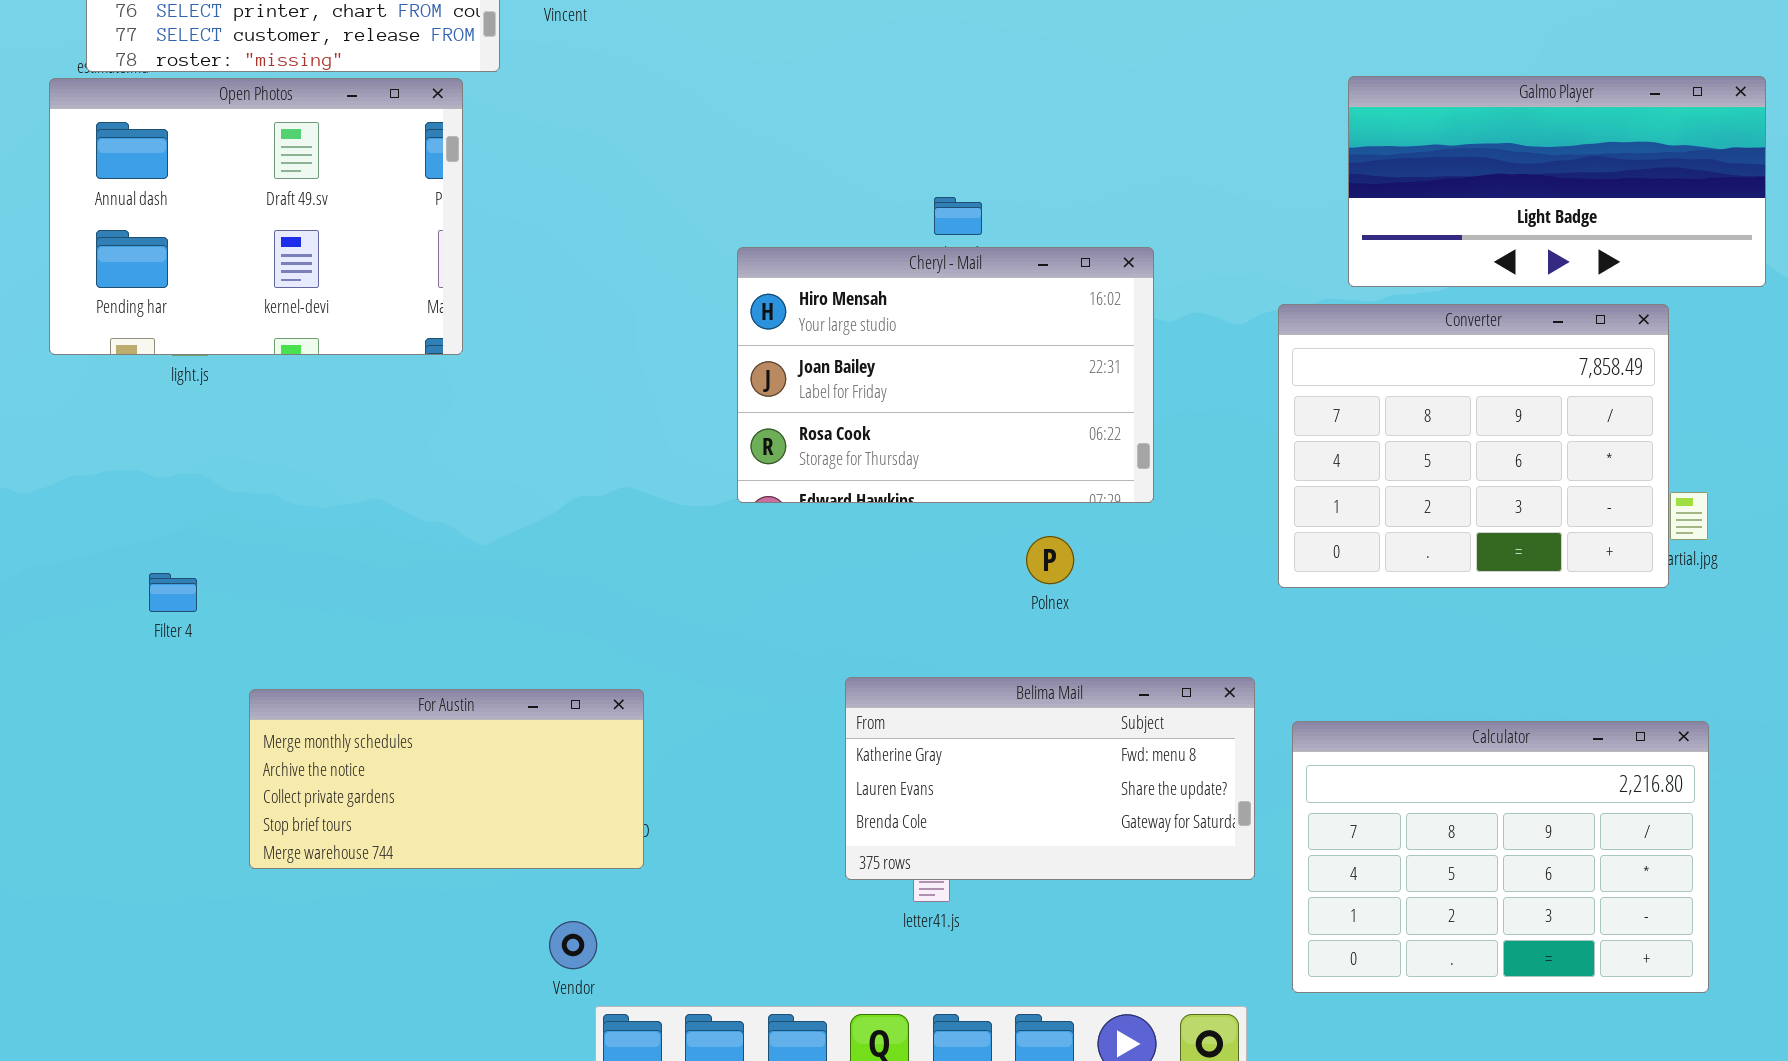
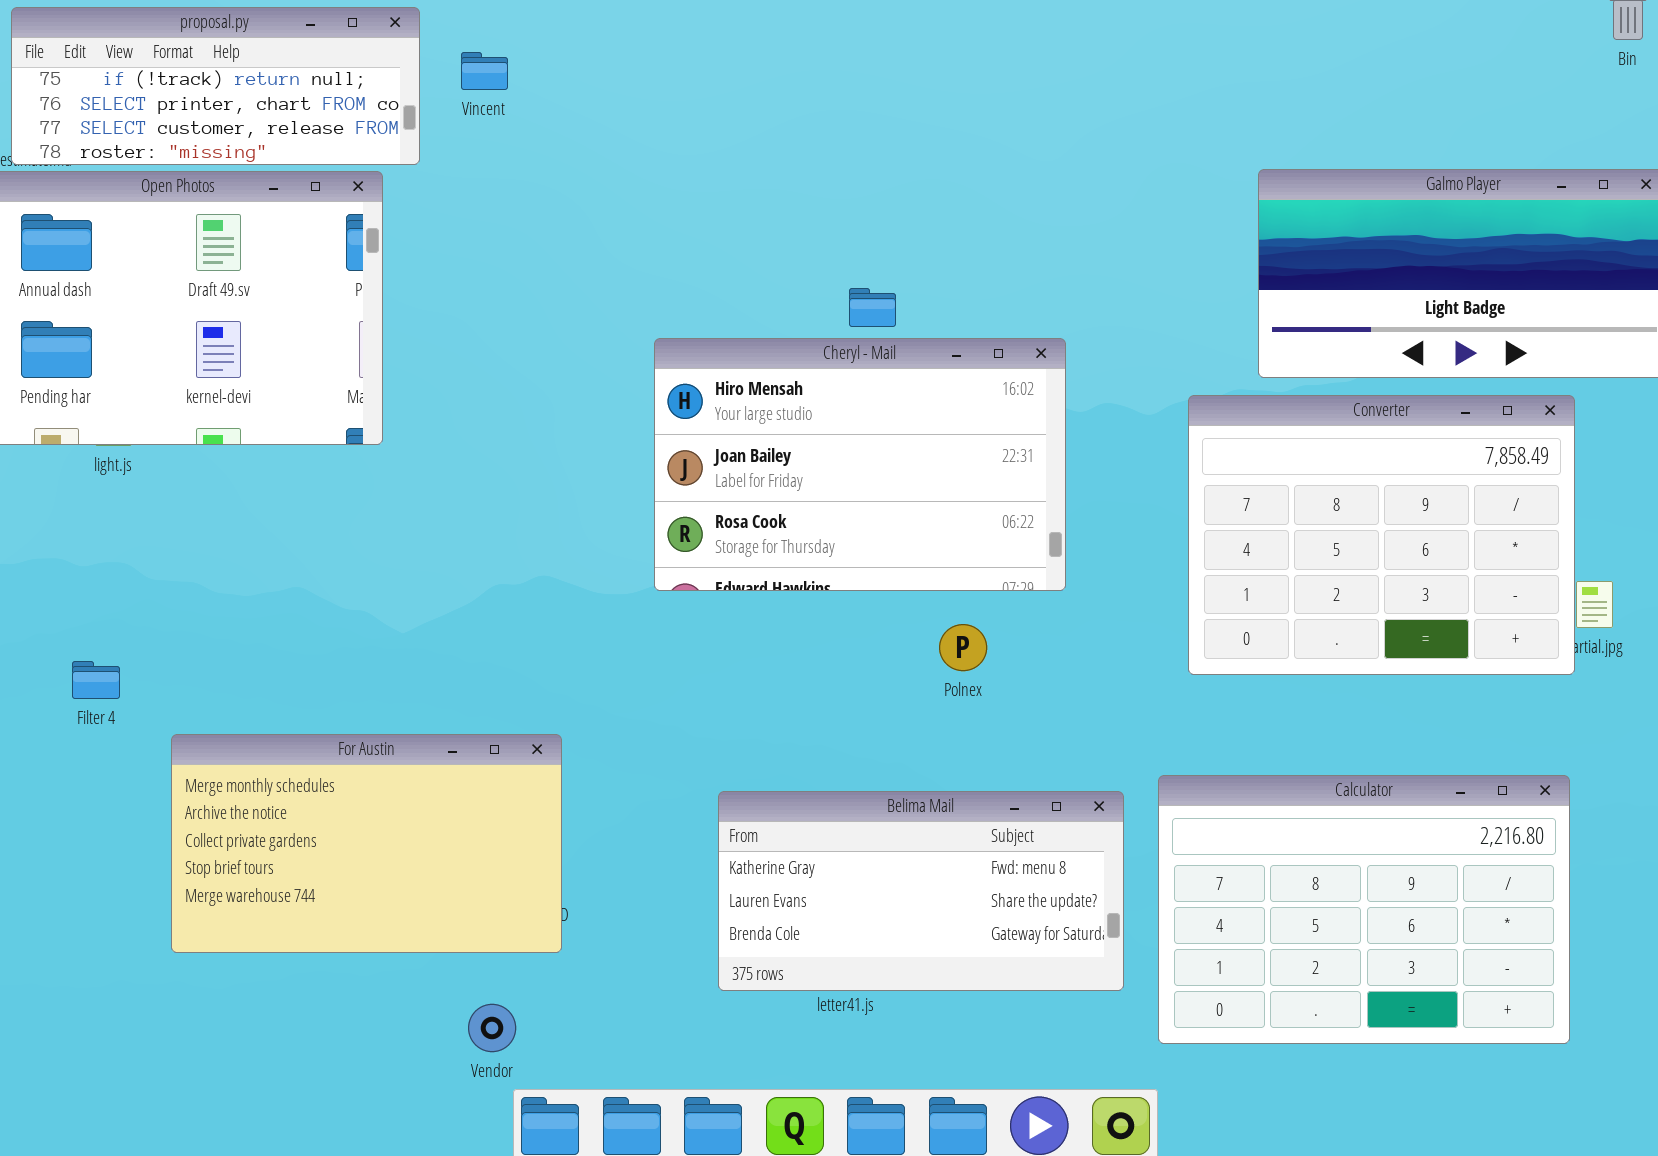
Belima Mail: [845,677,1255,880] -> [718,791,1124,991], moved
For Austin: [249,689,644,869] -> [171,734,562,953], resized
Calculator: [1292,721,1709,993] -> [1158,775,1570,1044], moved

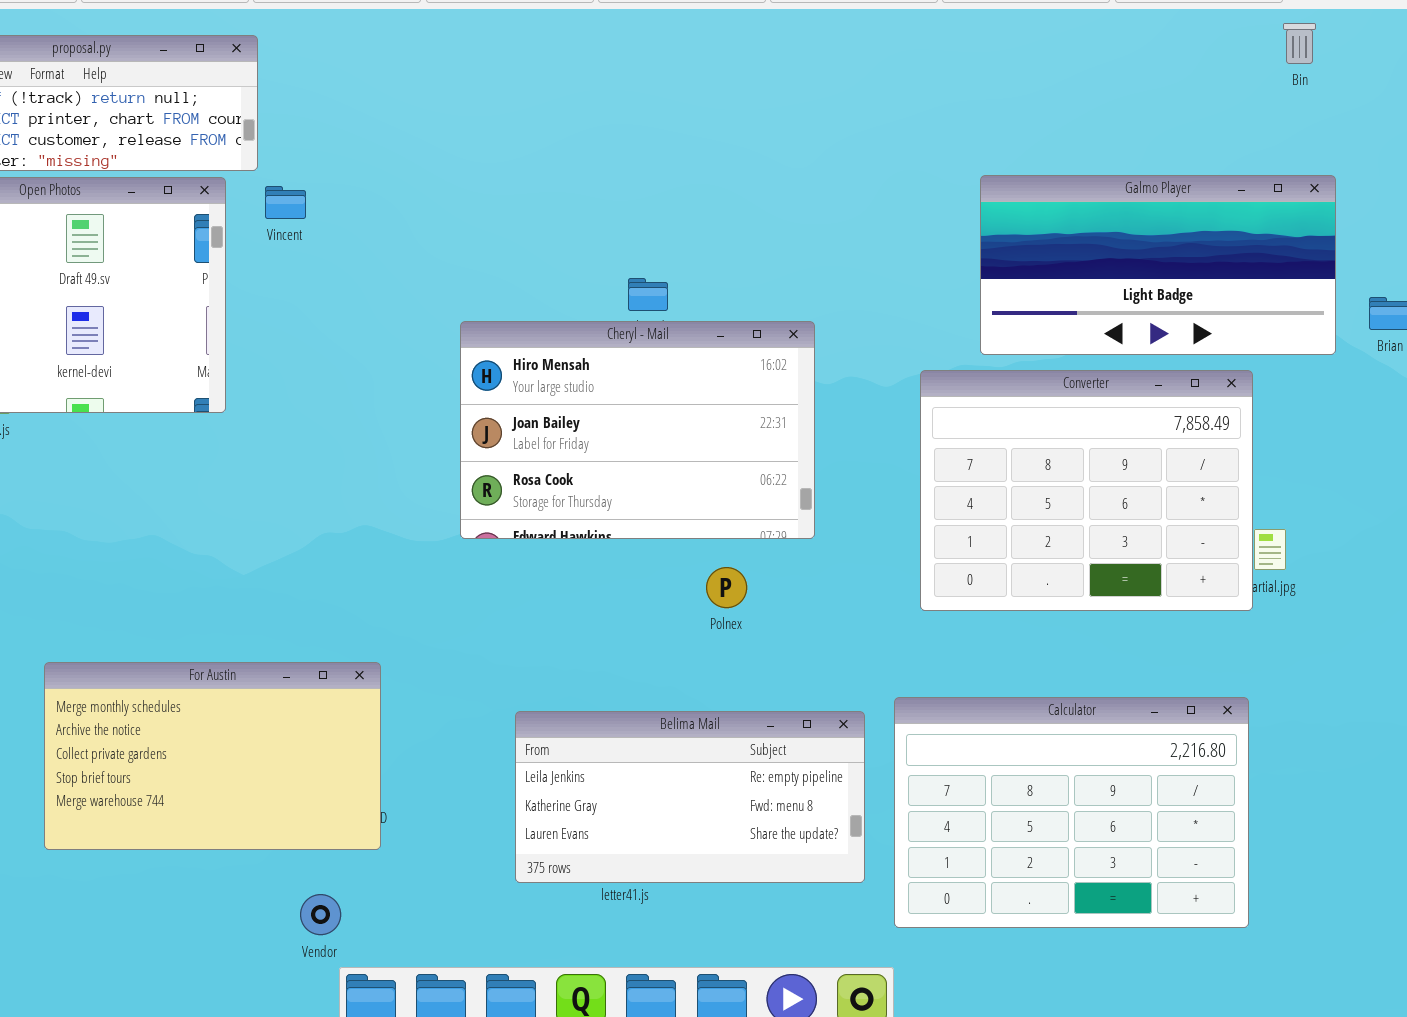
Vincent: [461,52,508,90] -> [265,186,306,219], moved
Belima Mail: [718,791,1124,991] -> [515,711,865,883], scrolled up 1 row

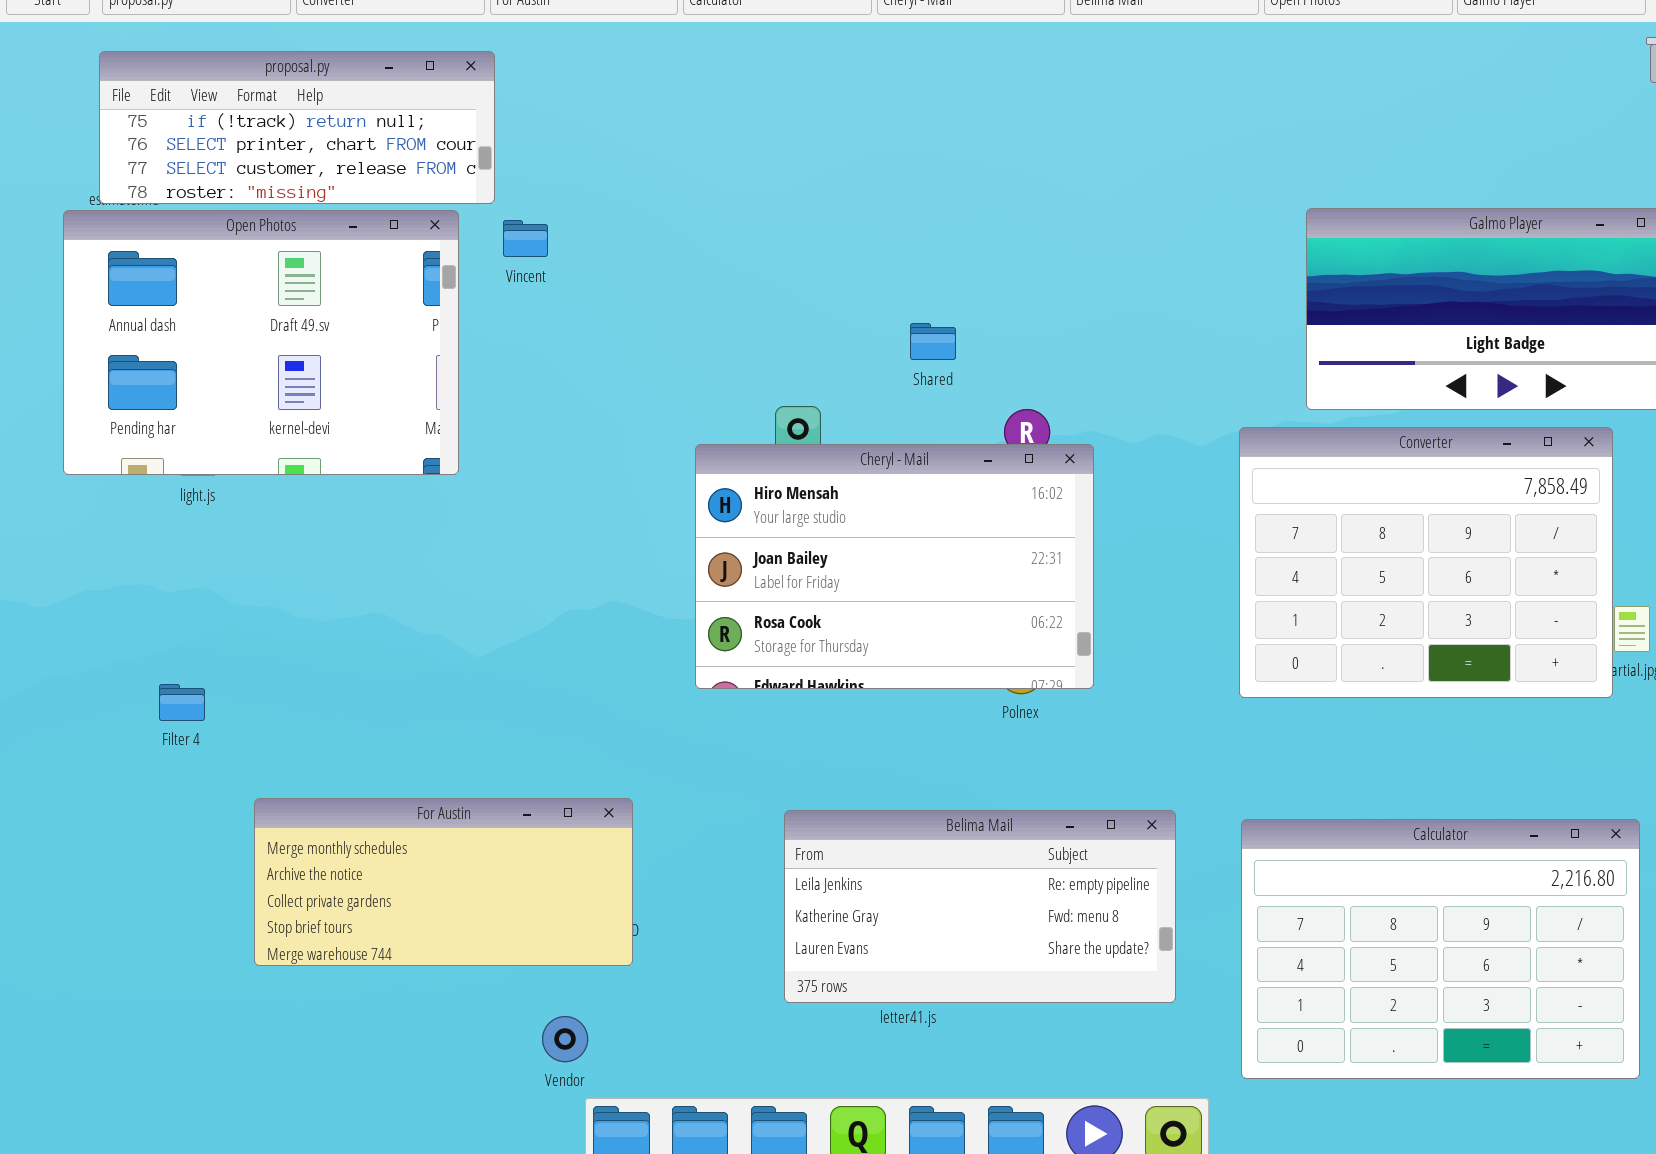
Cheryl - Mail: [460,321,815,539] -> [695,444,1094,689], moved
For Austin: [44,662,381,850] -> [254,798,633,966], resized
Calculator: [894,697,1249,928] -> [1241,819,1640,1079], moved

